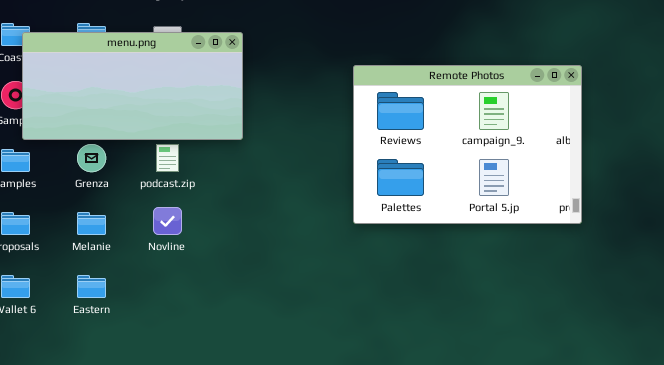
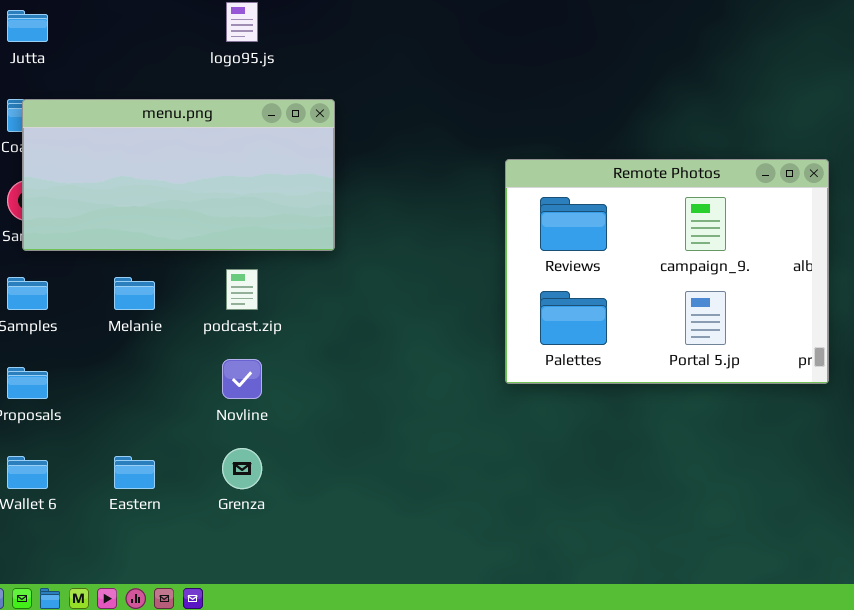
menu.png: [22,32,243,140] -> [22,99,335,251], moved
Grenza: [77,144,106,172] -> [222,448,262,489], moved
Melanie: [77,212,106,235] -> [114,277,155,310], moved

